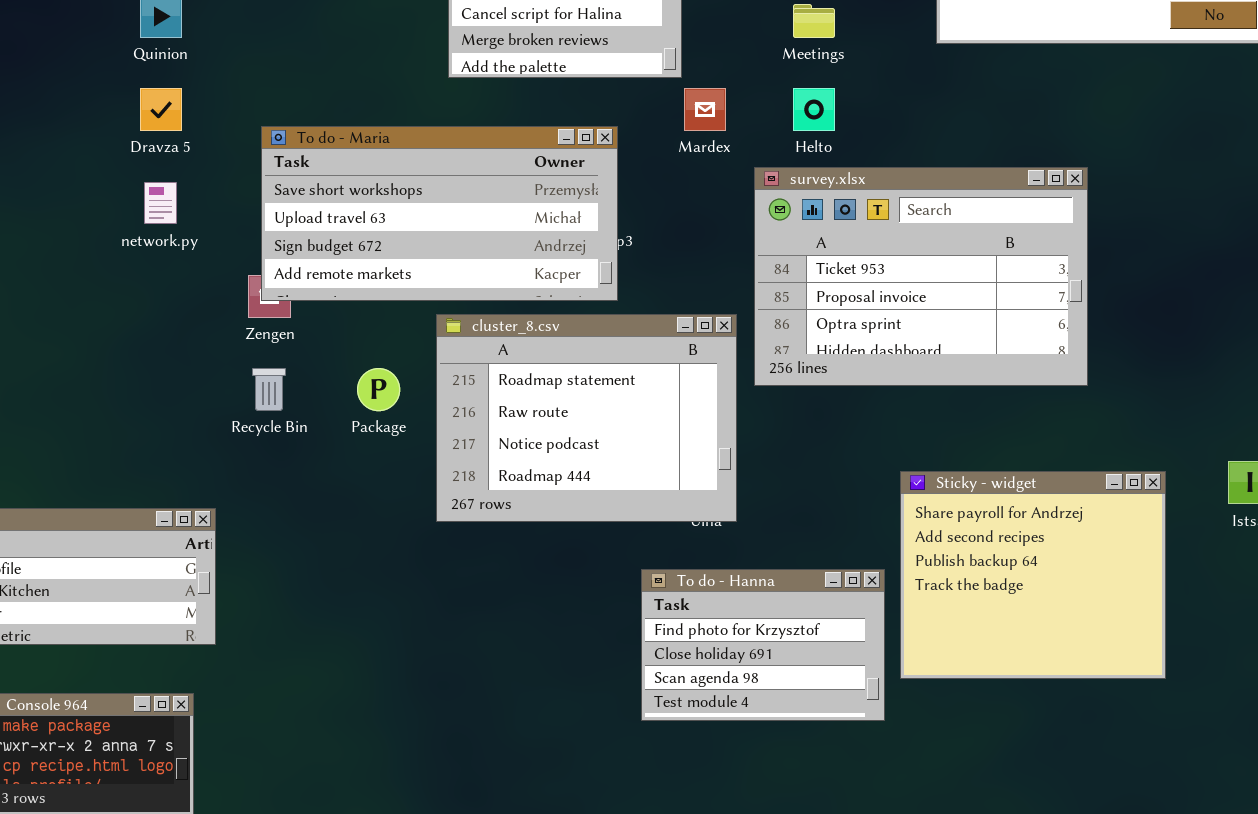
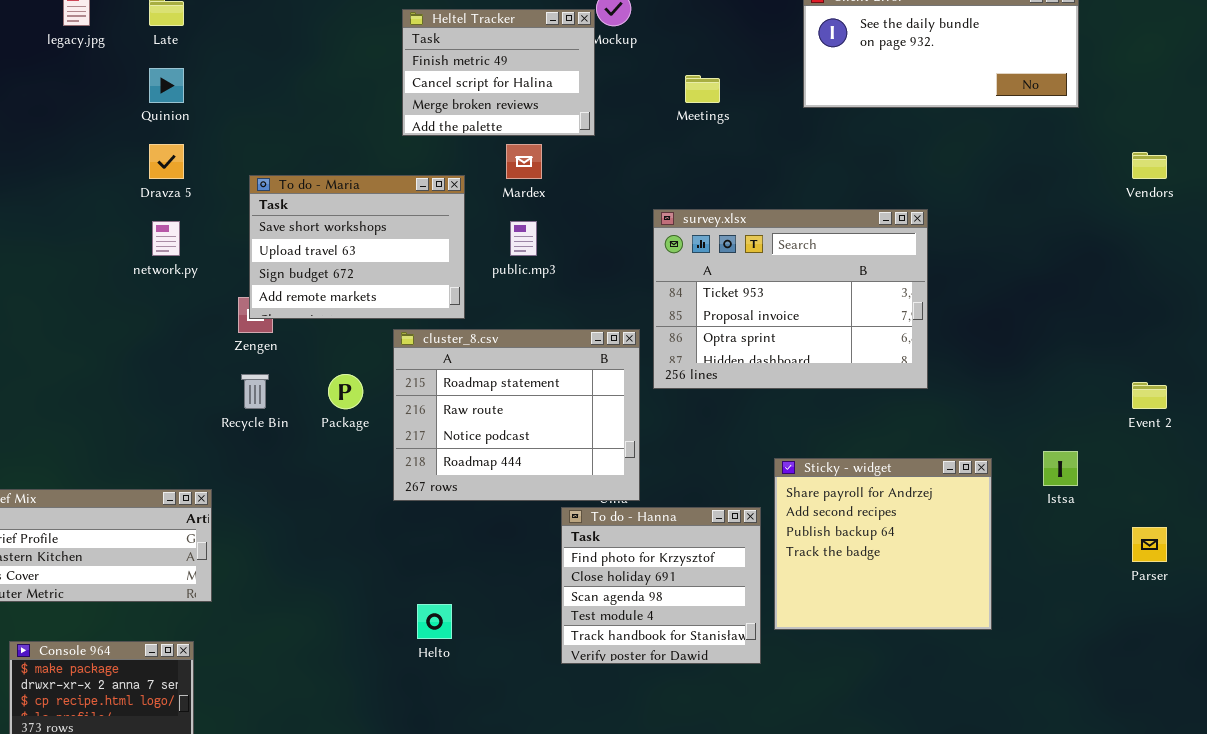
Mardex: [684,88,726,131] -> [506,144,542,179], moved
Helto: [793,88,835,131] -> [417,604,452,639], moved
To do - Maria: [261,126,618,301] -> [249,175,465,319], resized
To do - Hanna: [641,569,885,721] -> [561,507,761,664], resized

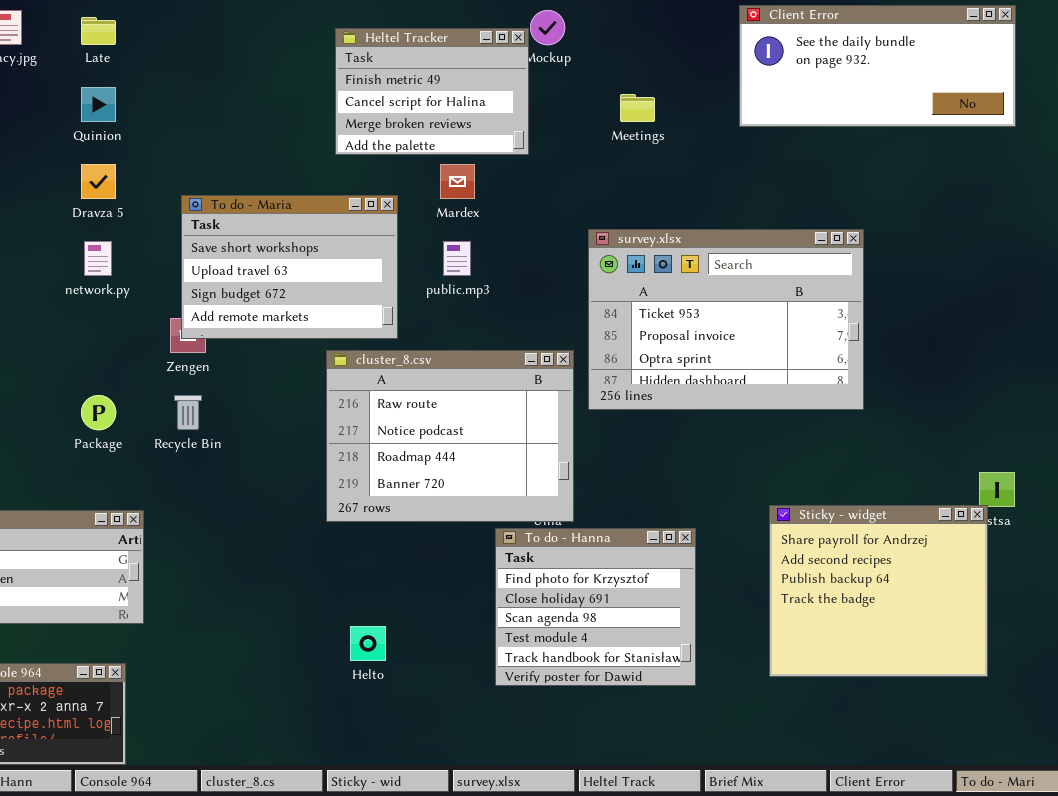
cluster_8.csv: [393,329,640,501] -> [326,350,574,522], scrolled down 1 row
Package: [328,374,363,409] -> [81,395,116,430], moved
Sticky - widget: [774,458,992,630] -> [769,505,988,677], moved

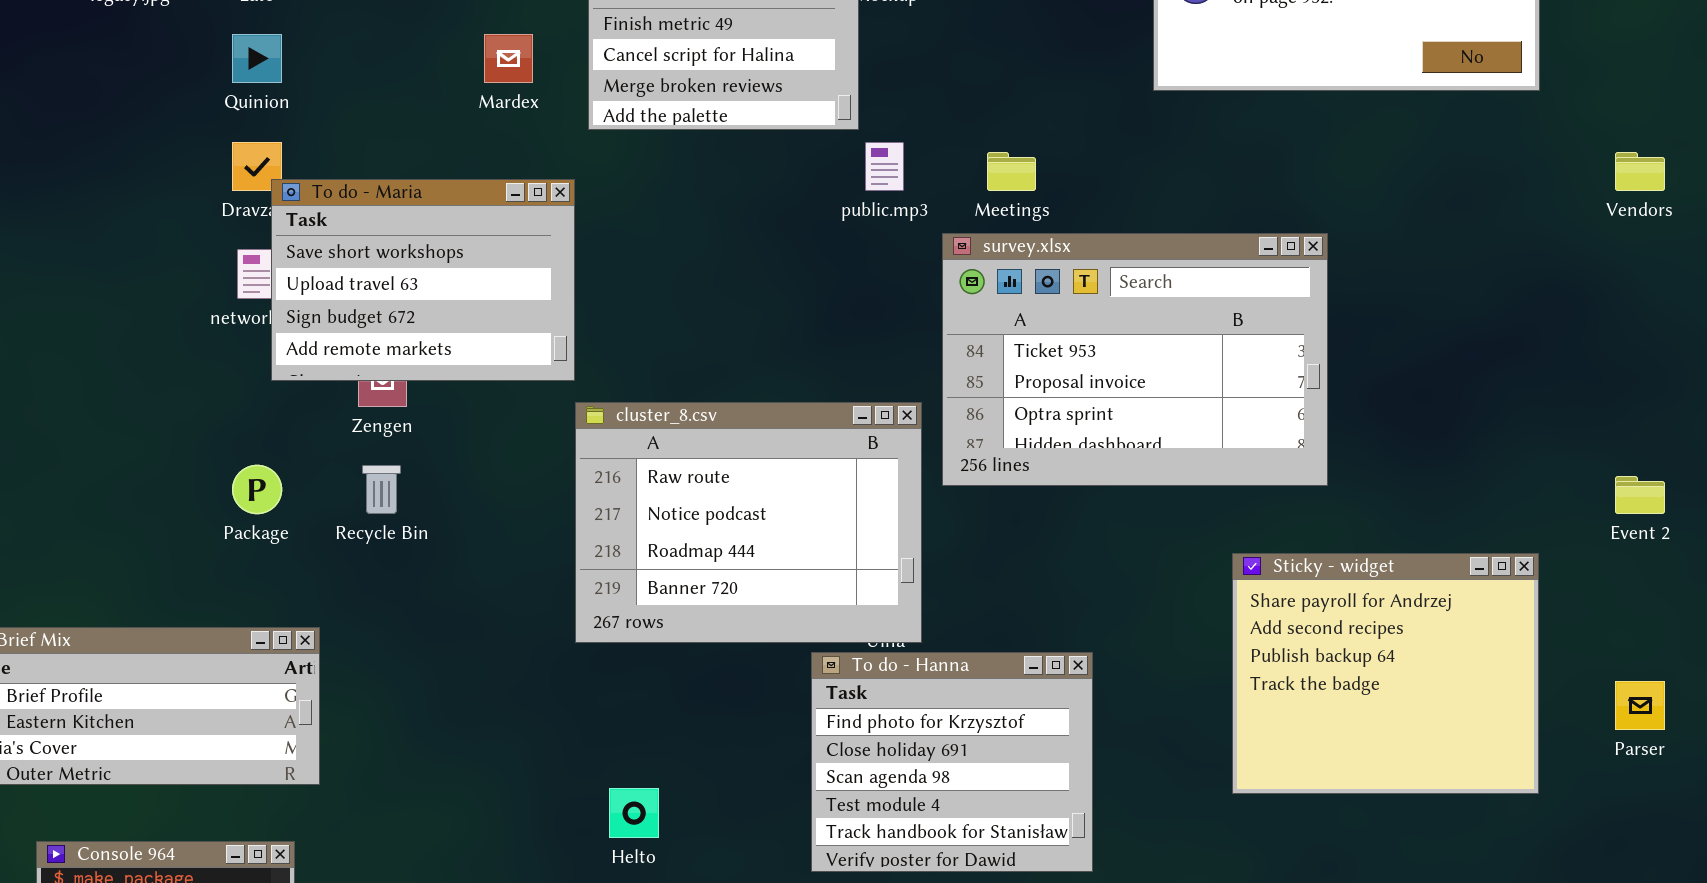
Meetings: [620,94,655,122] -> [987,152,1036,191], moved
Mardex: [440,164,475,199] -> [484,34,533,83], moved
To do - Maria: [181,195,398,339] -> [271,179,575,381], moved
public.mp3: [443,241,471,276] -> [865,142,904,191], moved
Sticky - widget: [769,505,988,677] -> [1232,553,1539,794], moved

